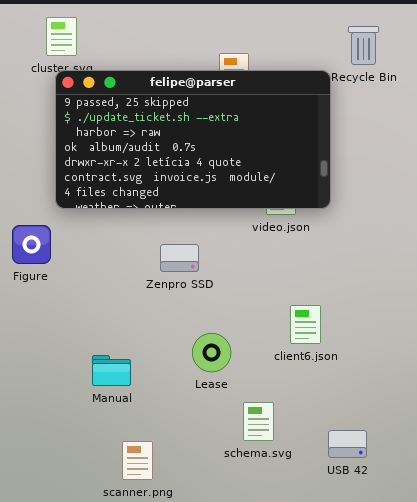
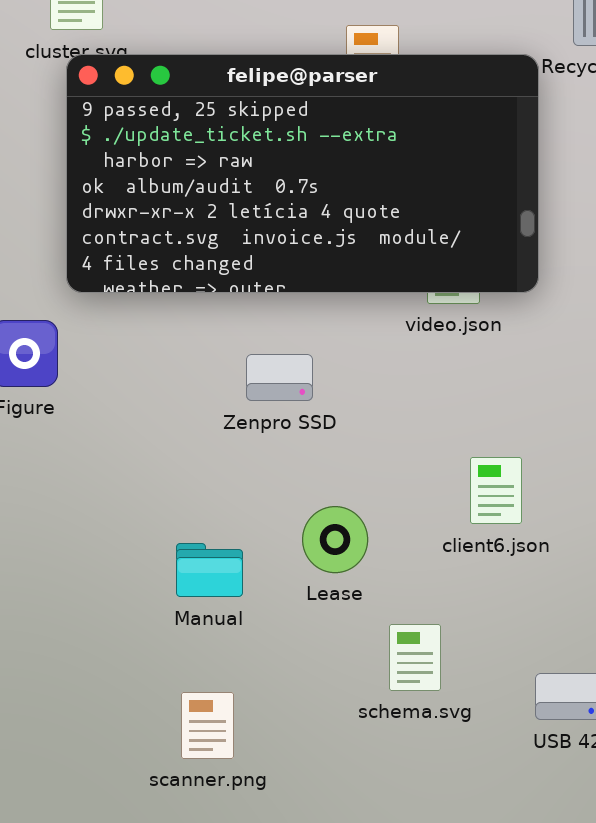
Manual: [92,355,131,386] -> [176,543,243,597], moved

